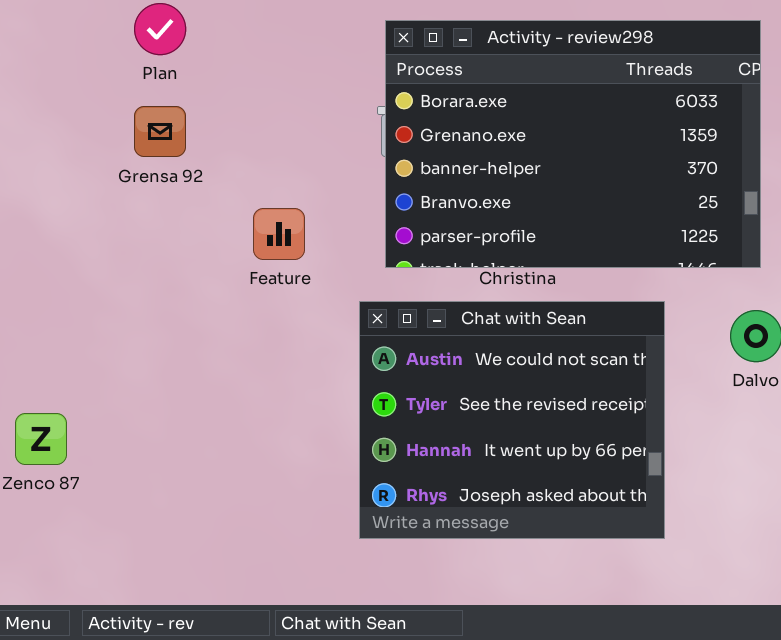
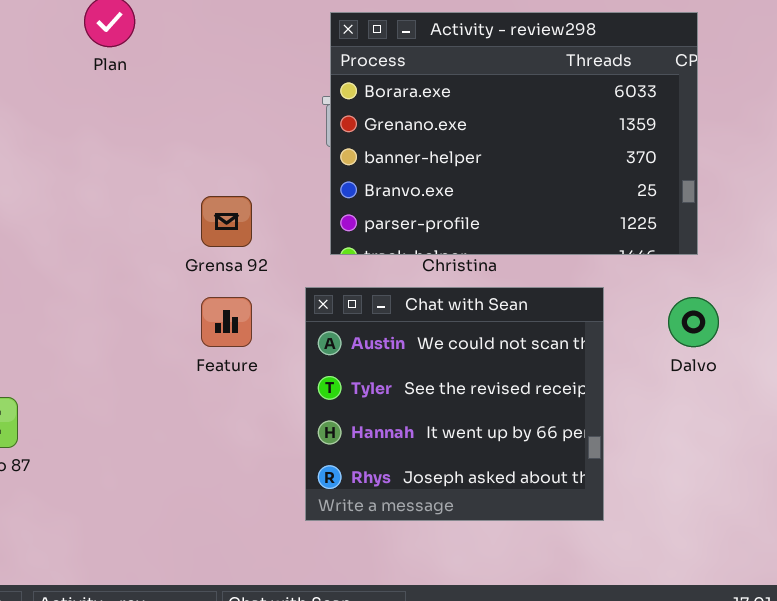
Grensa 92: [134,106,186,157] -> [201,196,252,247], moved
Feature: [253,208,305,260] -> [201,297,252,347], moved

